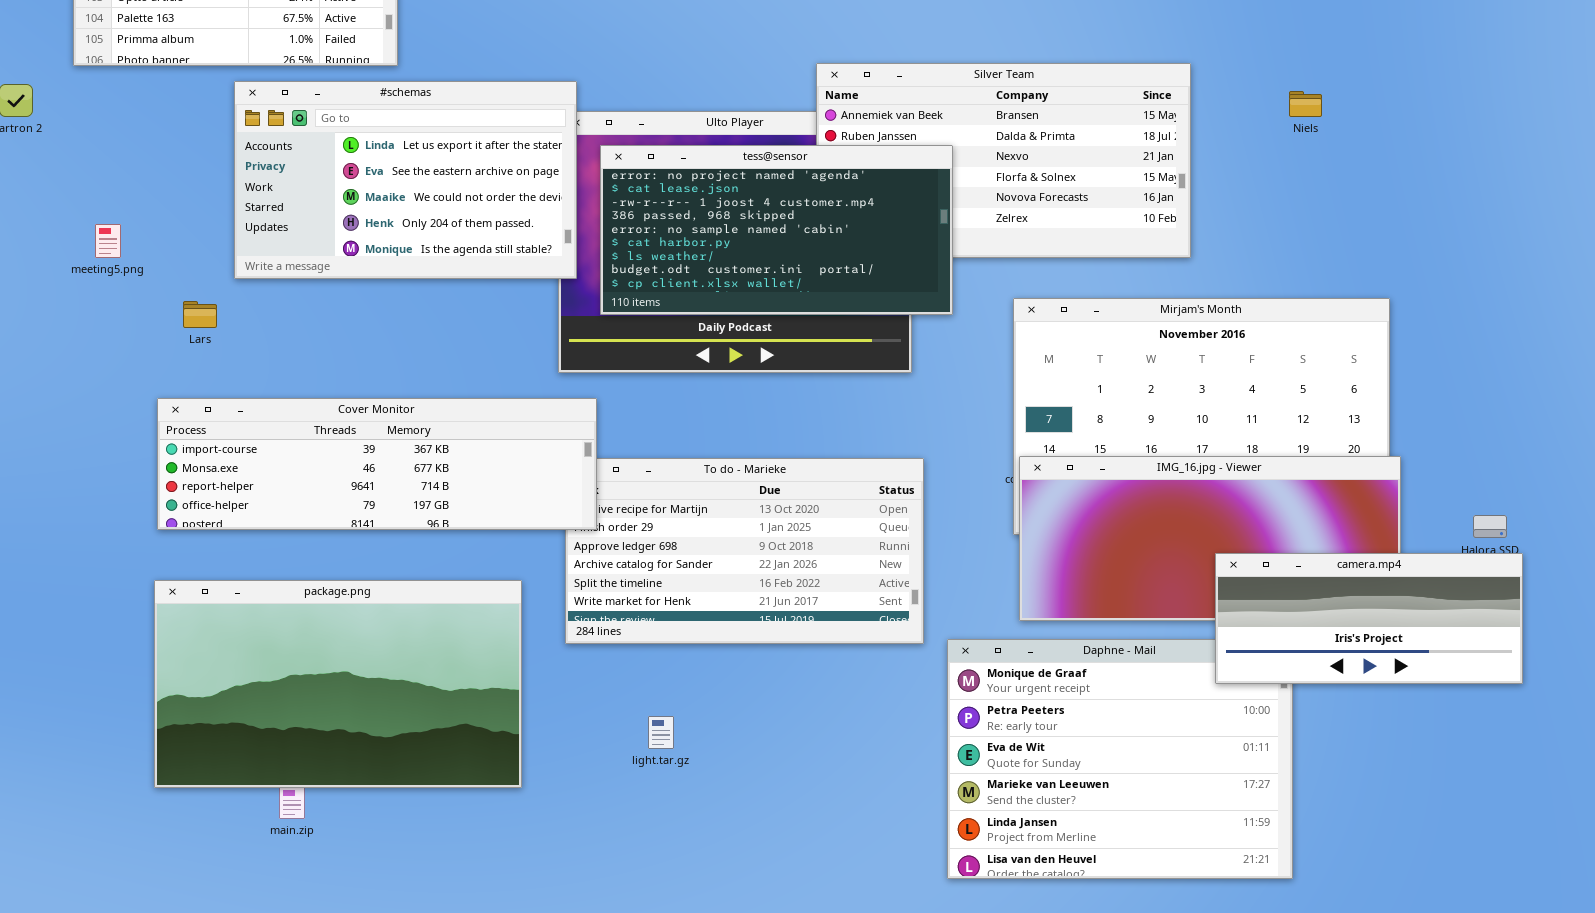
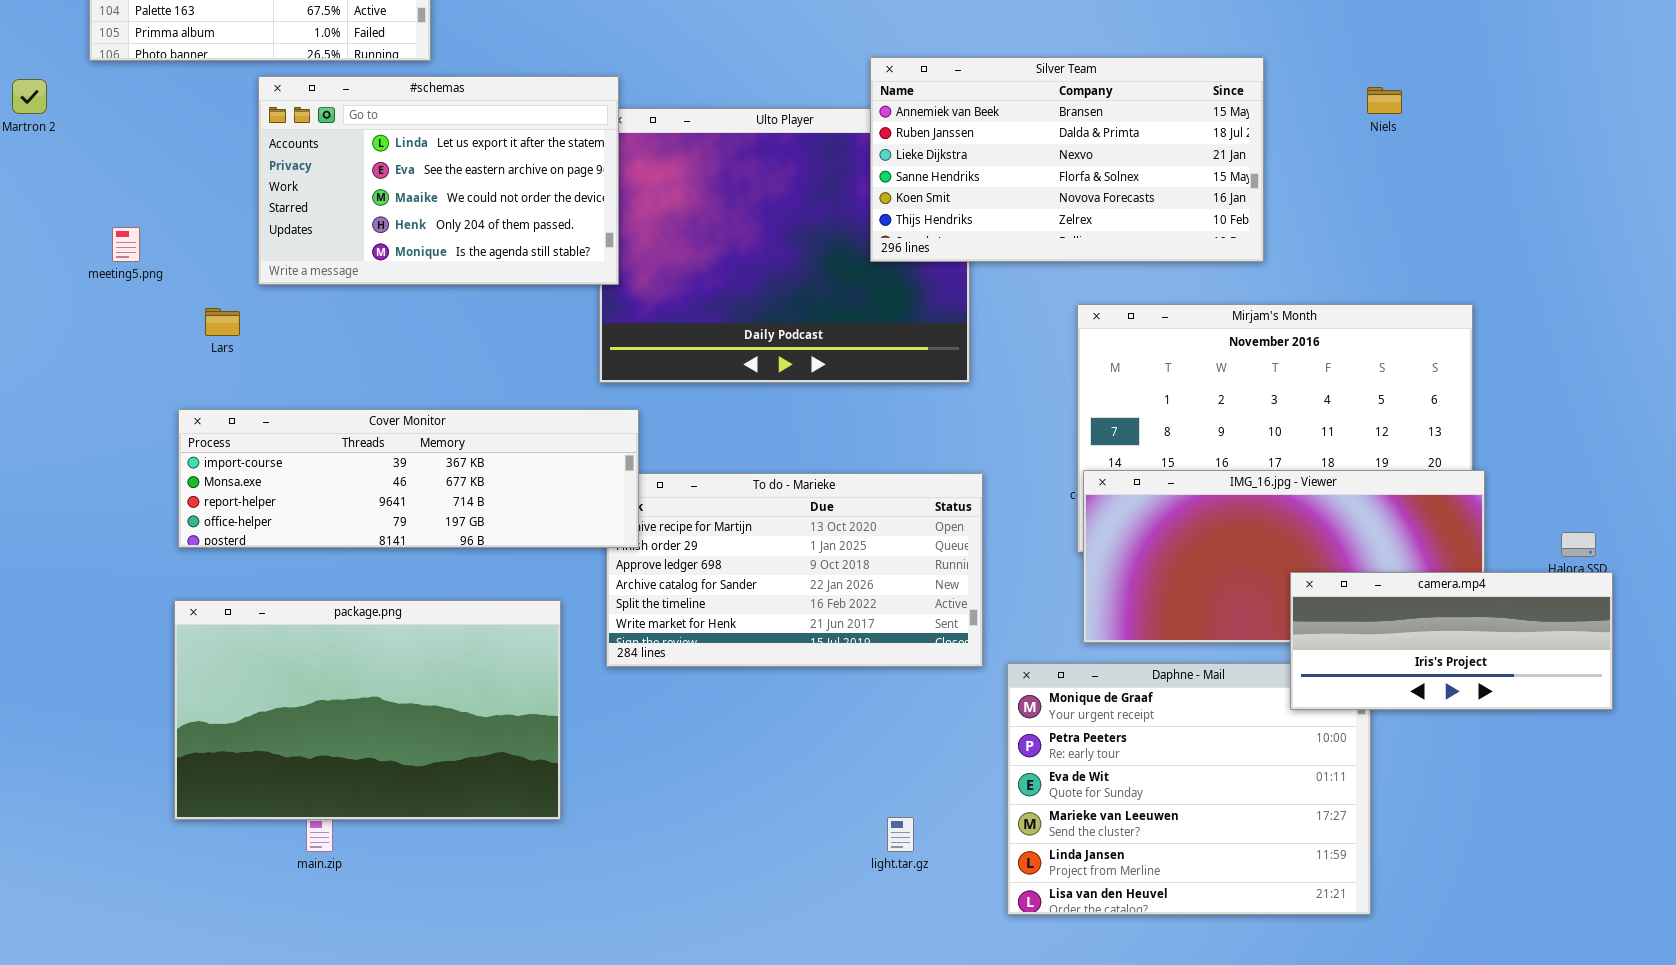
tess@sensor: [600,145,953,315] -> none, closed
light.tar.gz: [648,716,674,749] -> [887,817,914,852], moved

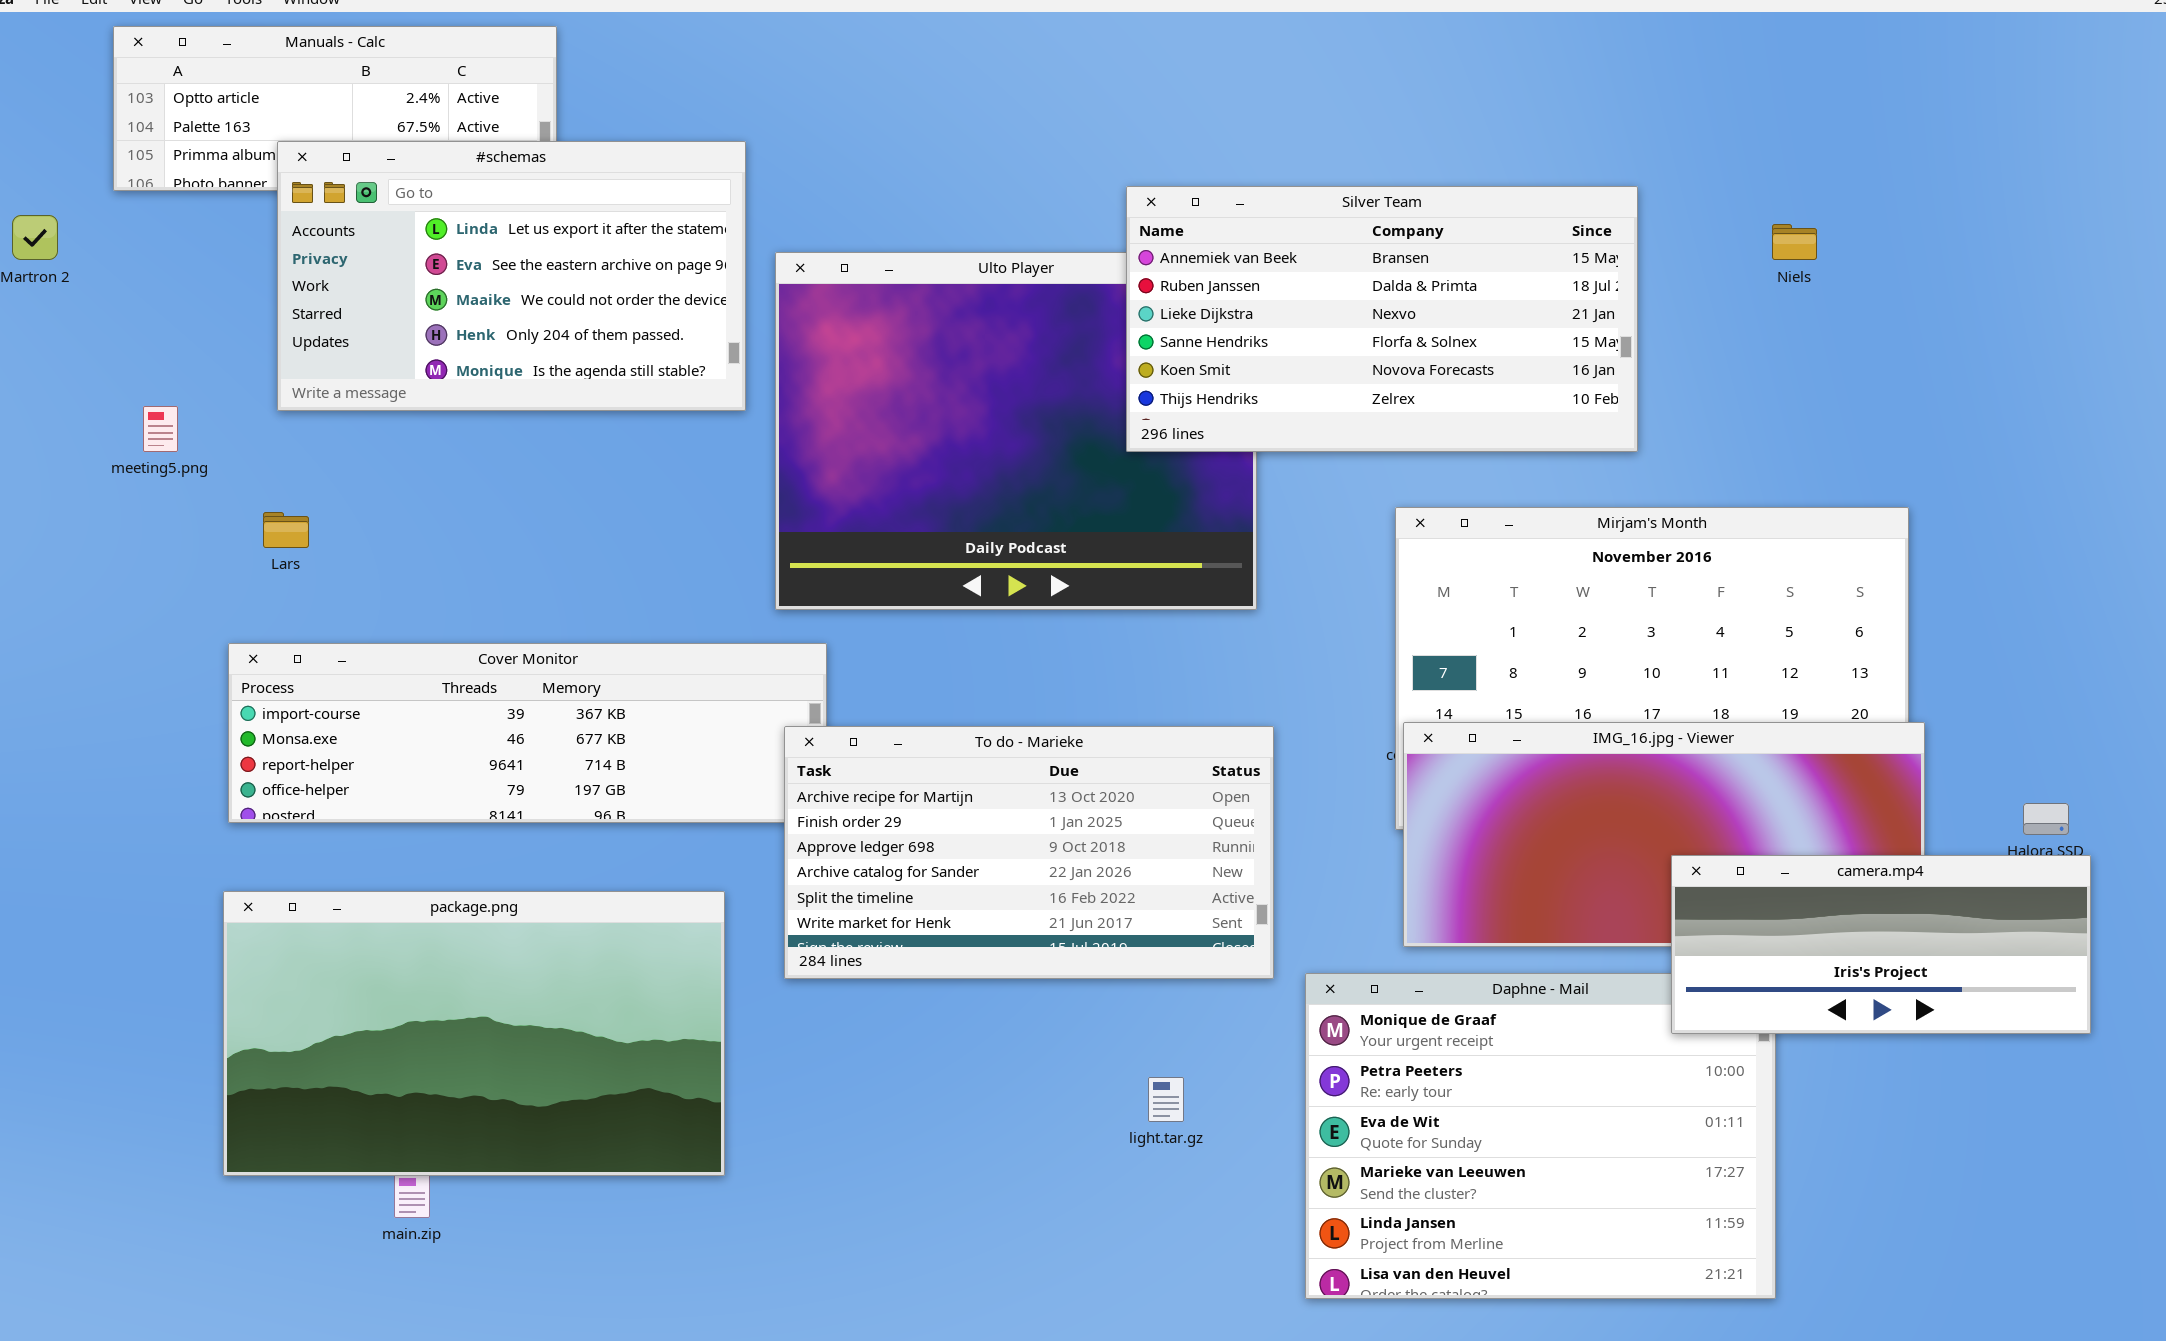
#schemas: [258,76,619,285] -> [277,141,746,411], moved
To do - Marieke: [606,473,983,667] -> [784,726,1274,979], raised
light.tar.gz: [887,817,914,852] -> [1148,1077,1184,1122], moved

